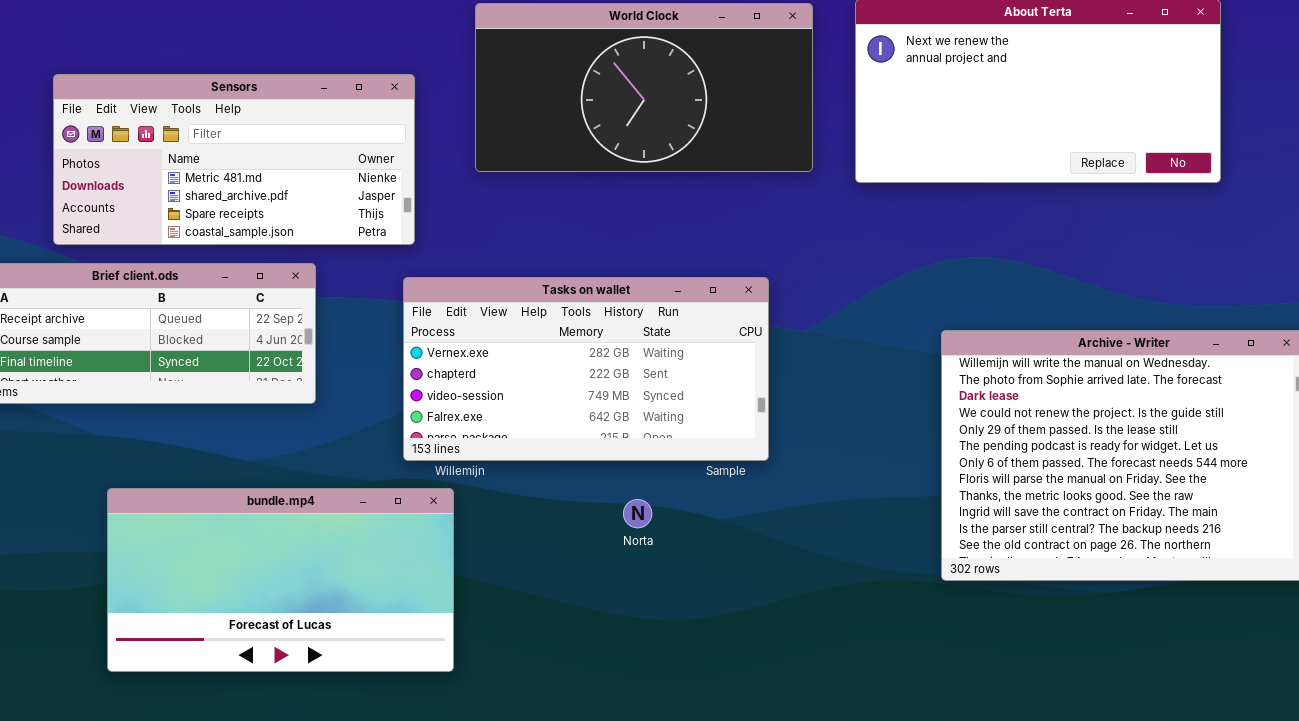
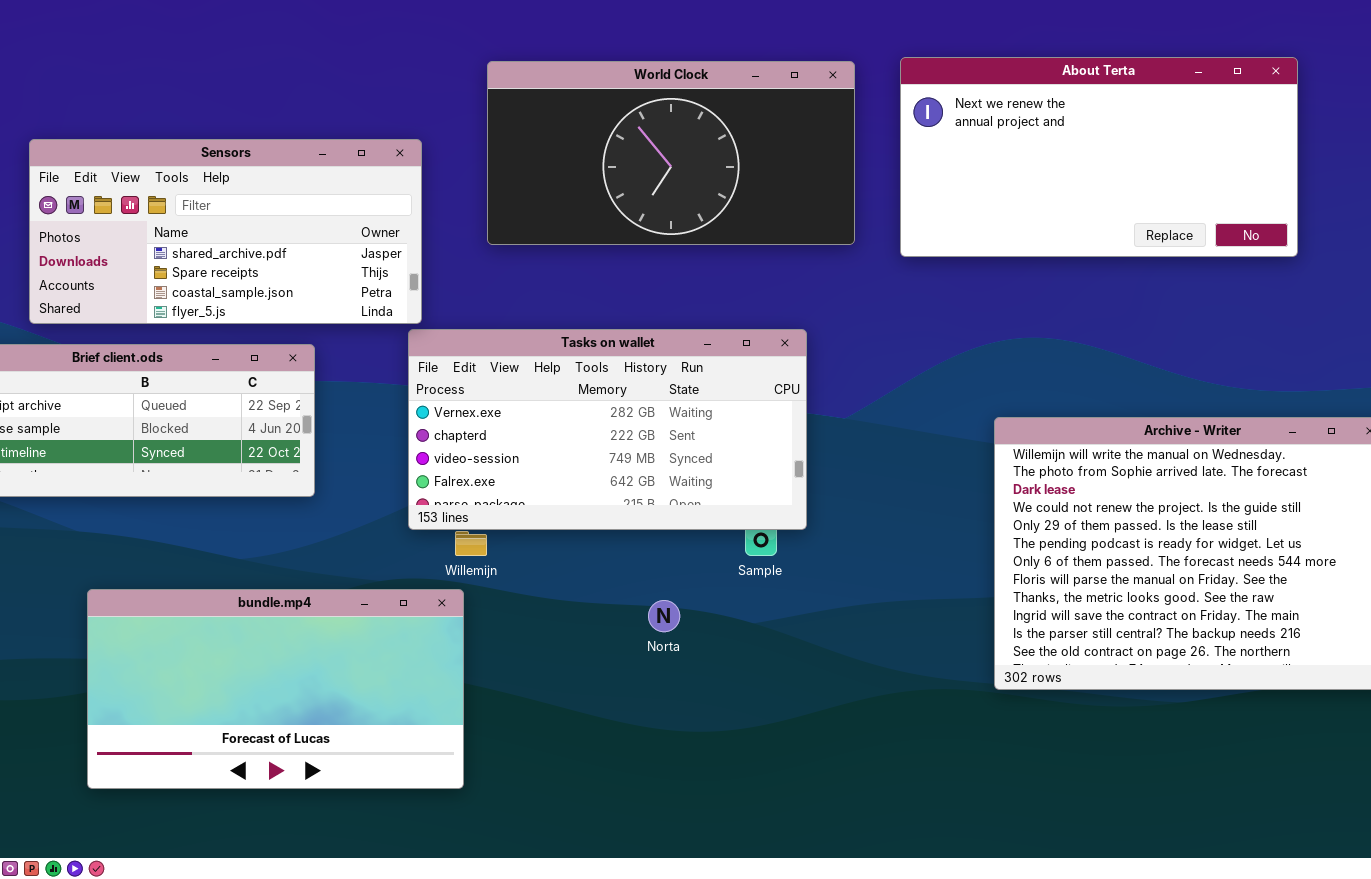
Sensors: [53,74,415,245] -> [29,139,422,324], scrolled down 1 row
Tasks on wallet: [403,277,769,461] -> [408,329,807,530], moved

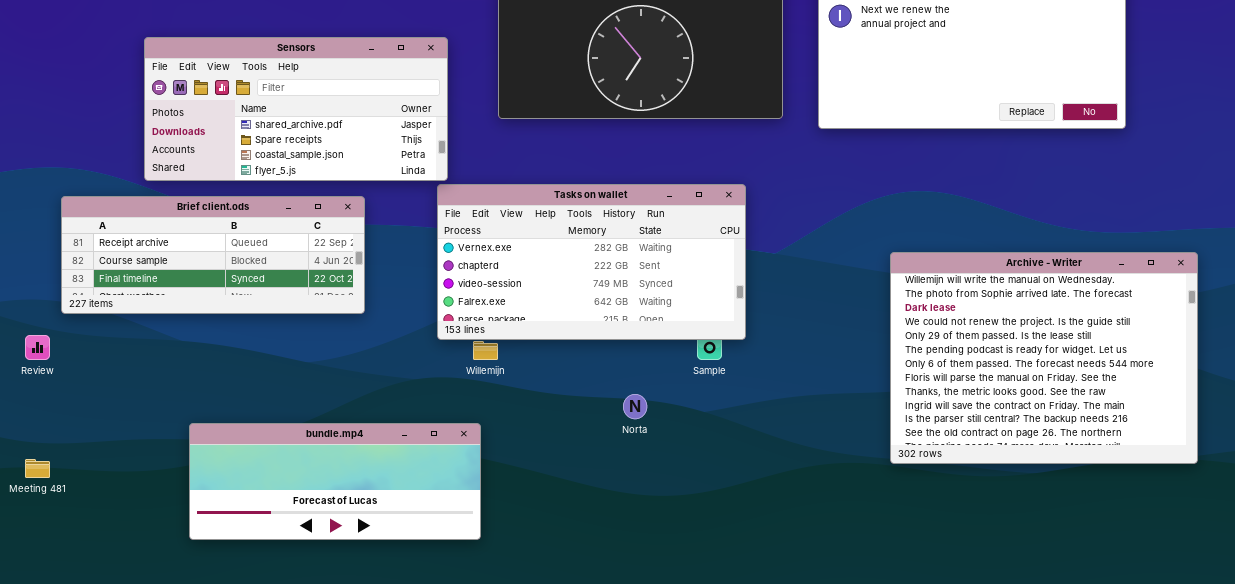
bundle.mp4: [87,589,464,789] -> [189,423,481,540], resized

